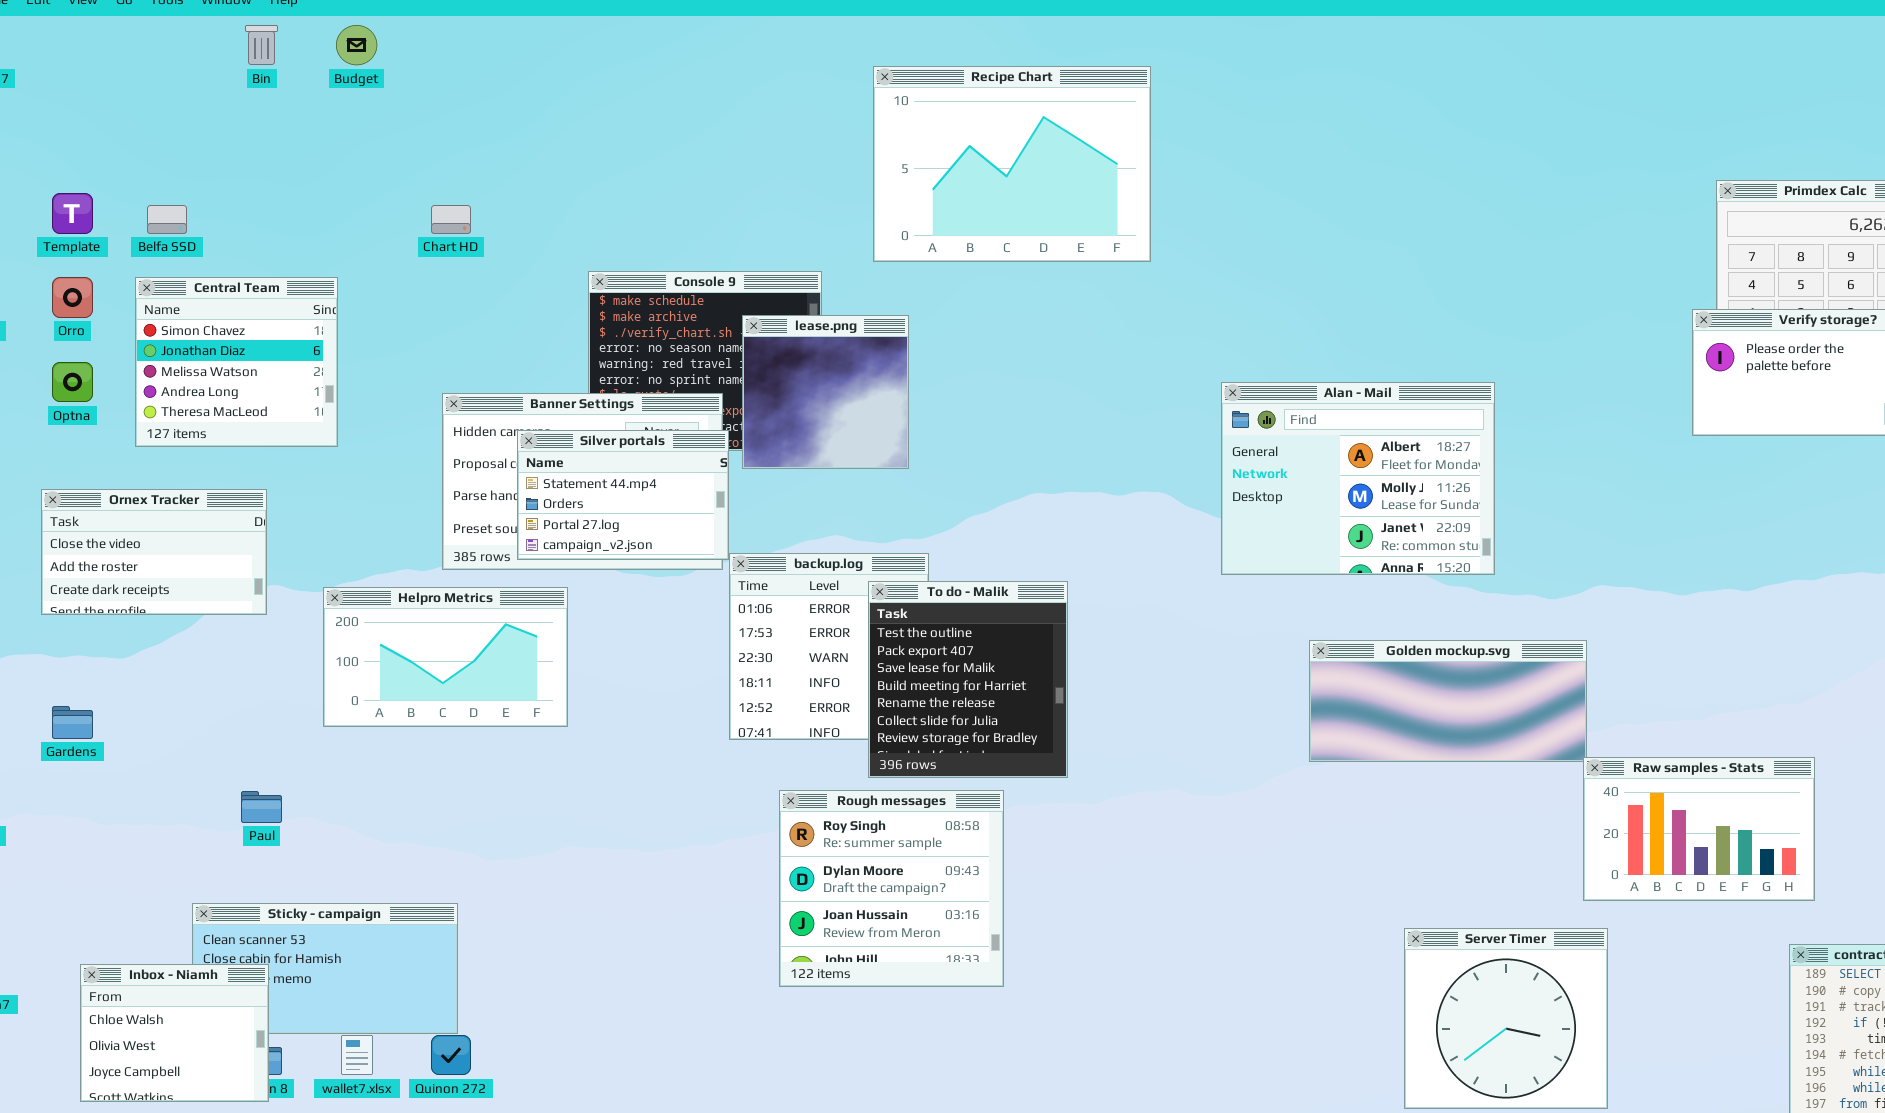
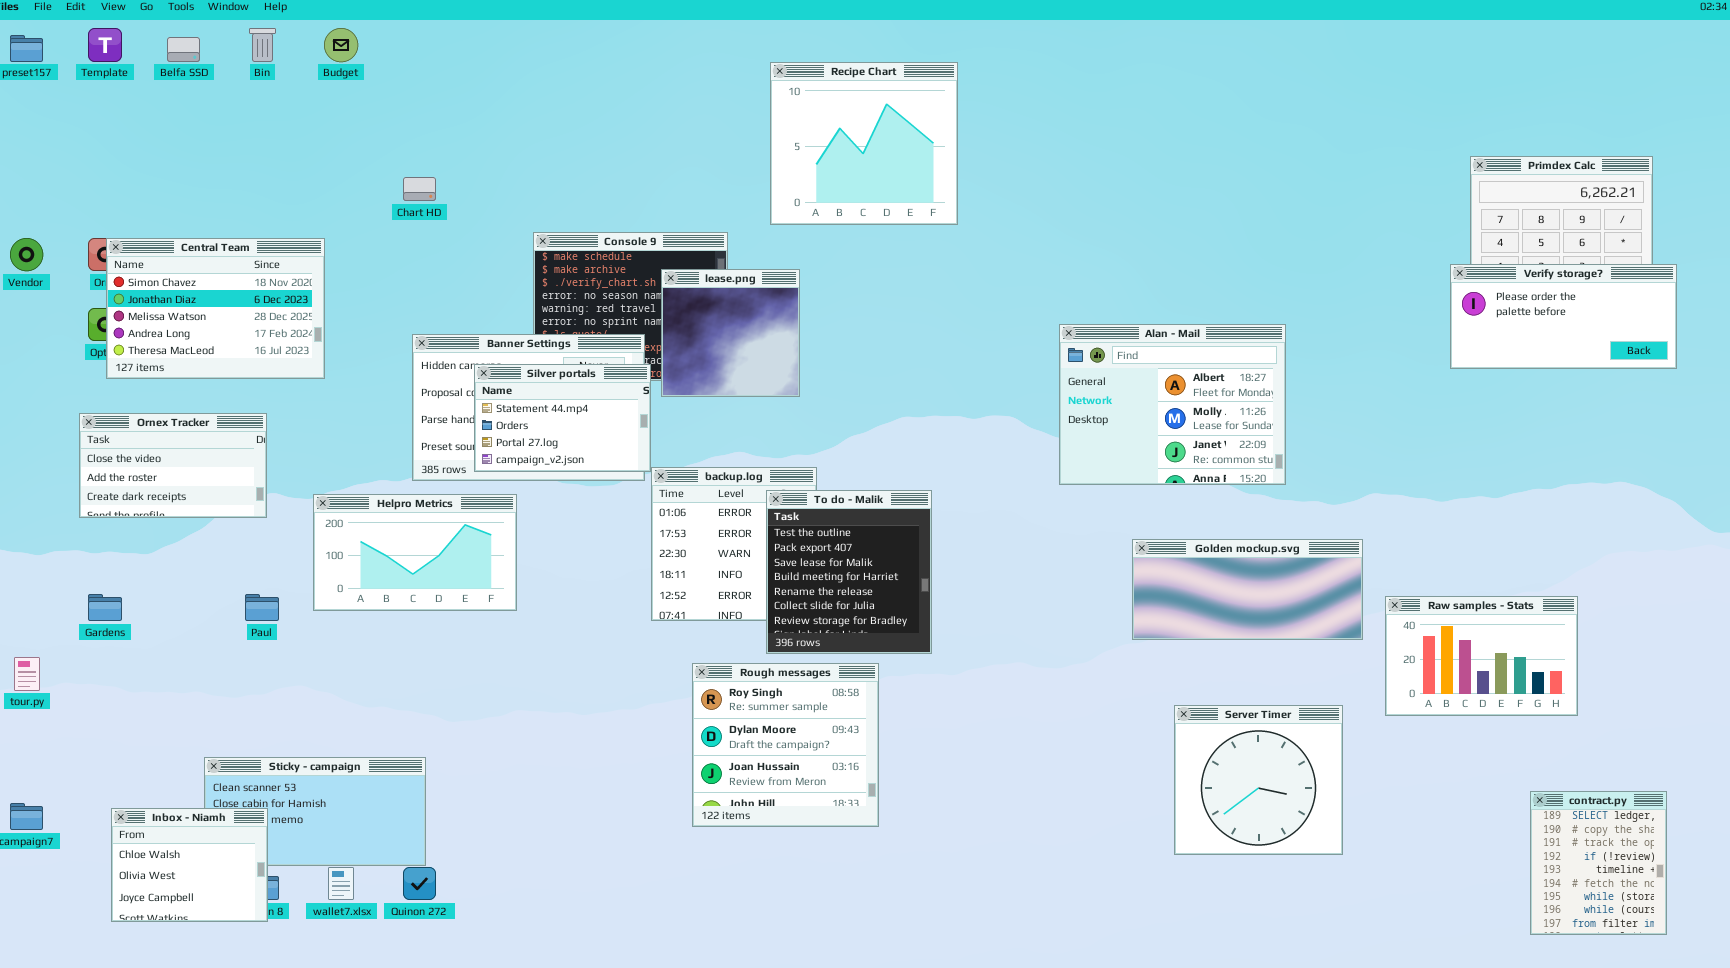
Recipe Chart: [873,66,1151,262] -> [770,62,958,225], resized
Template: [52,193,93,234] -> [88,28,122,62], moved
Belfa SSD: [147,205,187,234] -> [167,37,200,62], moved
Central Team: [135,277,338,447] -> [106,238,325,379], resized
Raw samples - Stats: [1583,757,1815,901] -> [1385,596,1578,716], moved
Paul: [241,791,282,823] -> [245,594,279,621], moved
Server Timer: [1404,928,1608,1109] -> [1174,705,1343,855], moved

